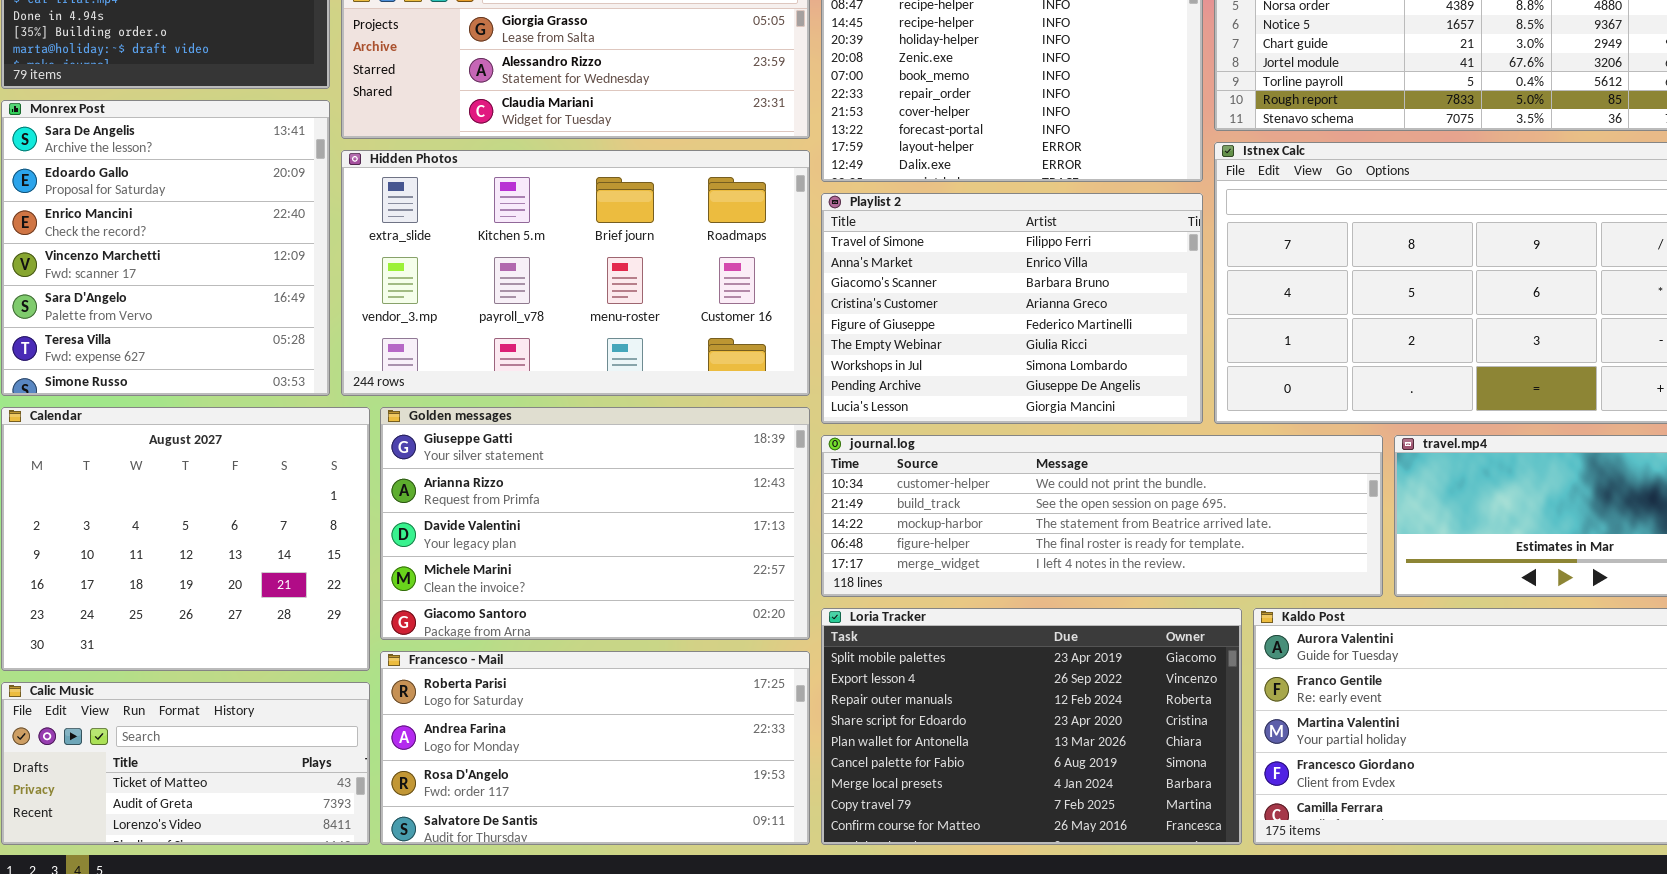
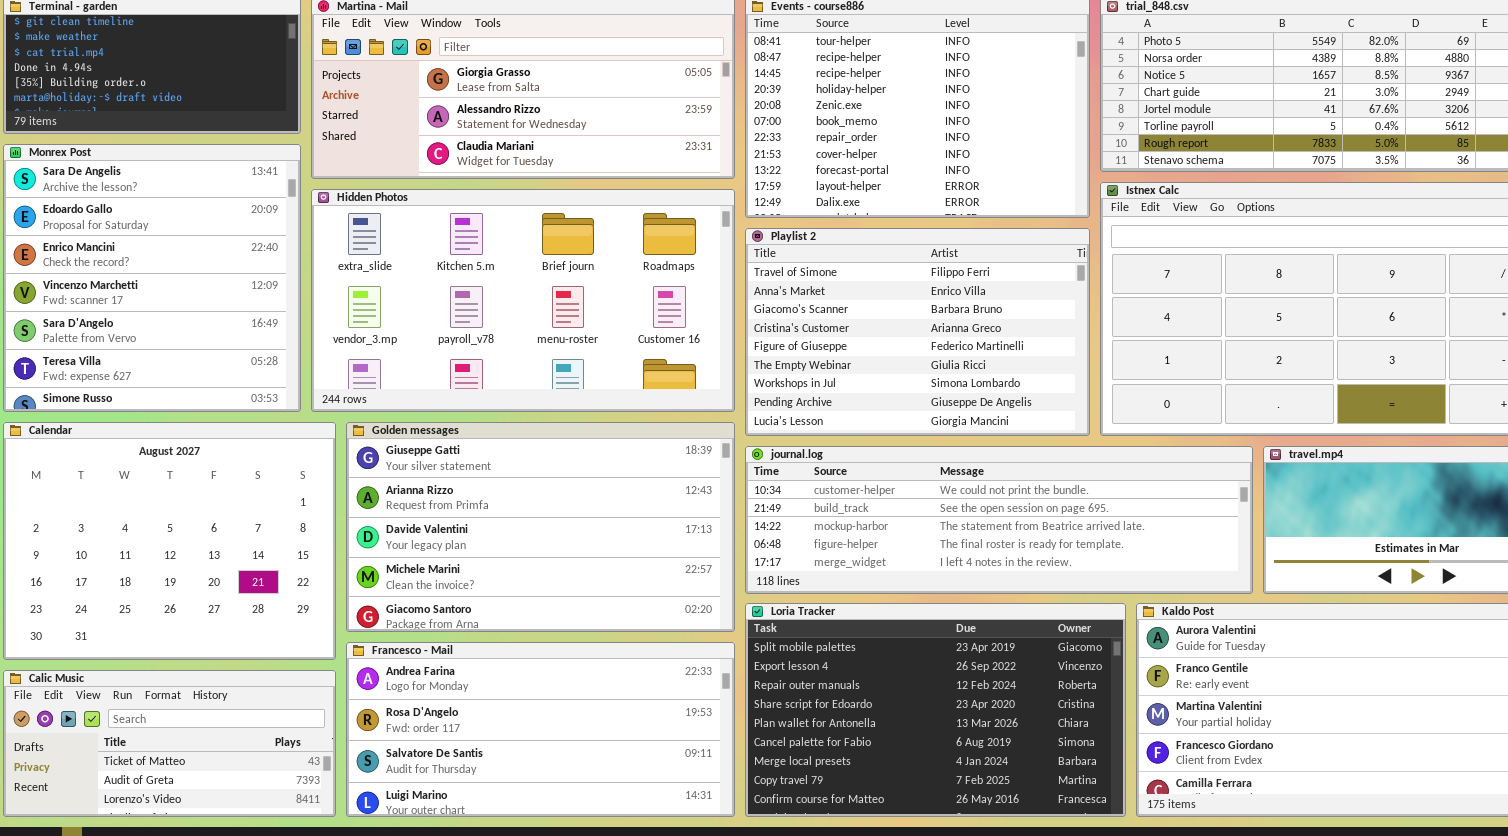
Francesco - Mail: [380,651,810,845] -> [346,642,735,817], scrolled down 1 row

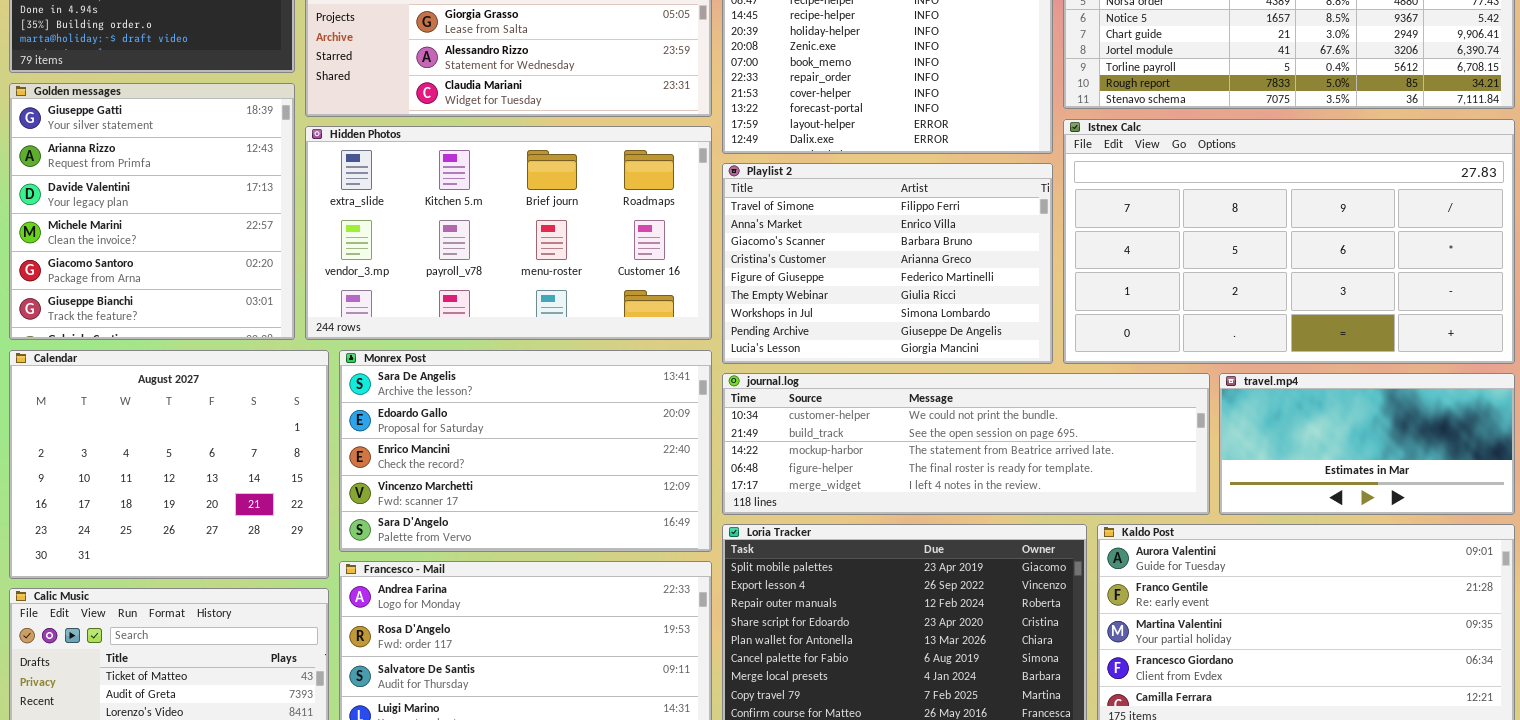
Monrex Post: [3,144,301,412] -> [339,350,712,552], moved, resized
Golden messages: [346,422,735,632] -> [9,83,295,340], moved, resized

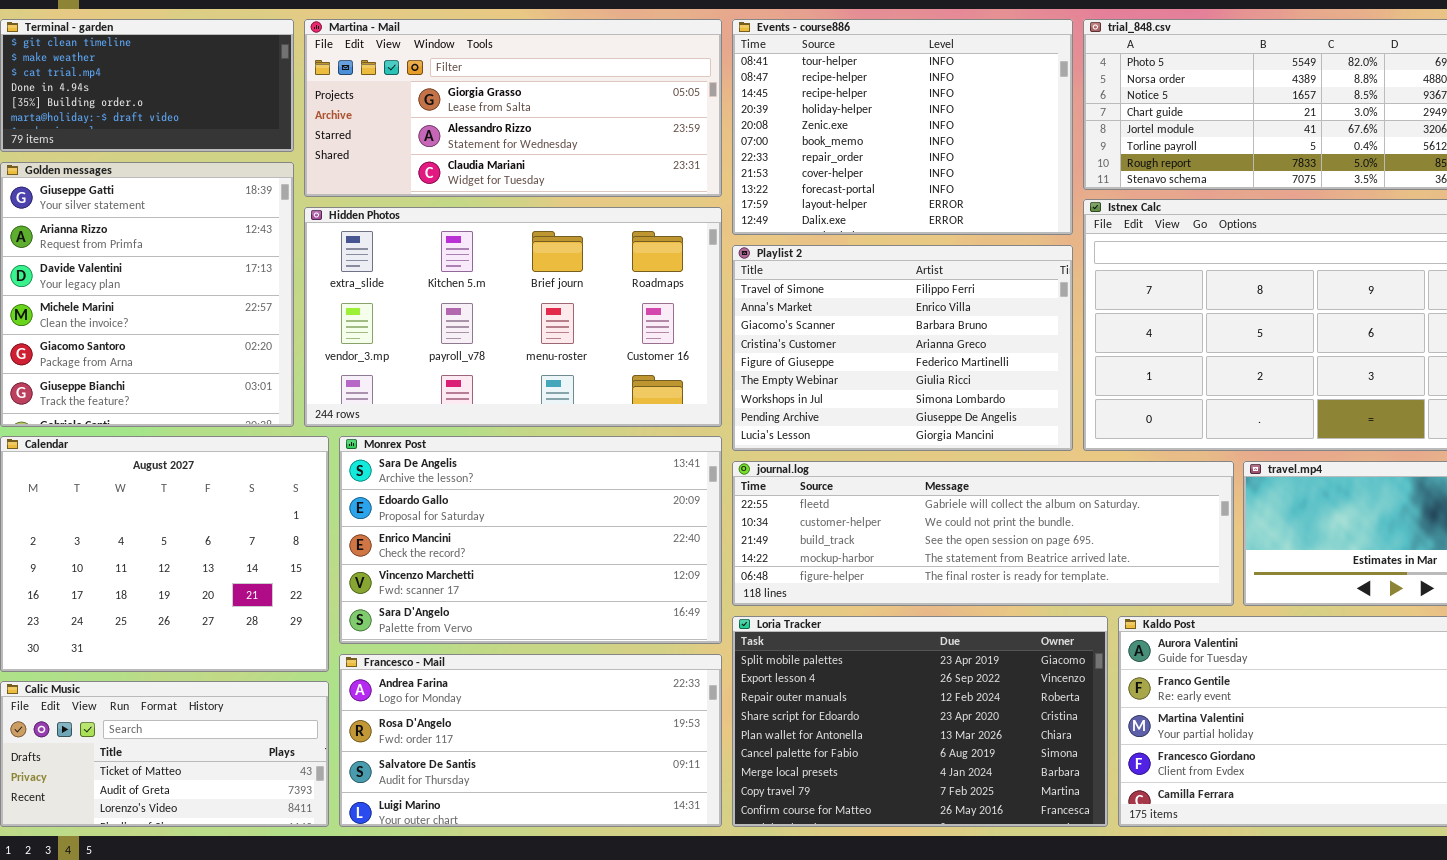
journal.log: [722,373,1210,515] -> [732,461,1234,606], scrolled up 1 row

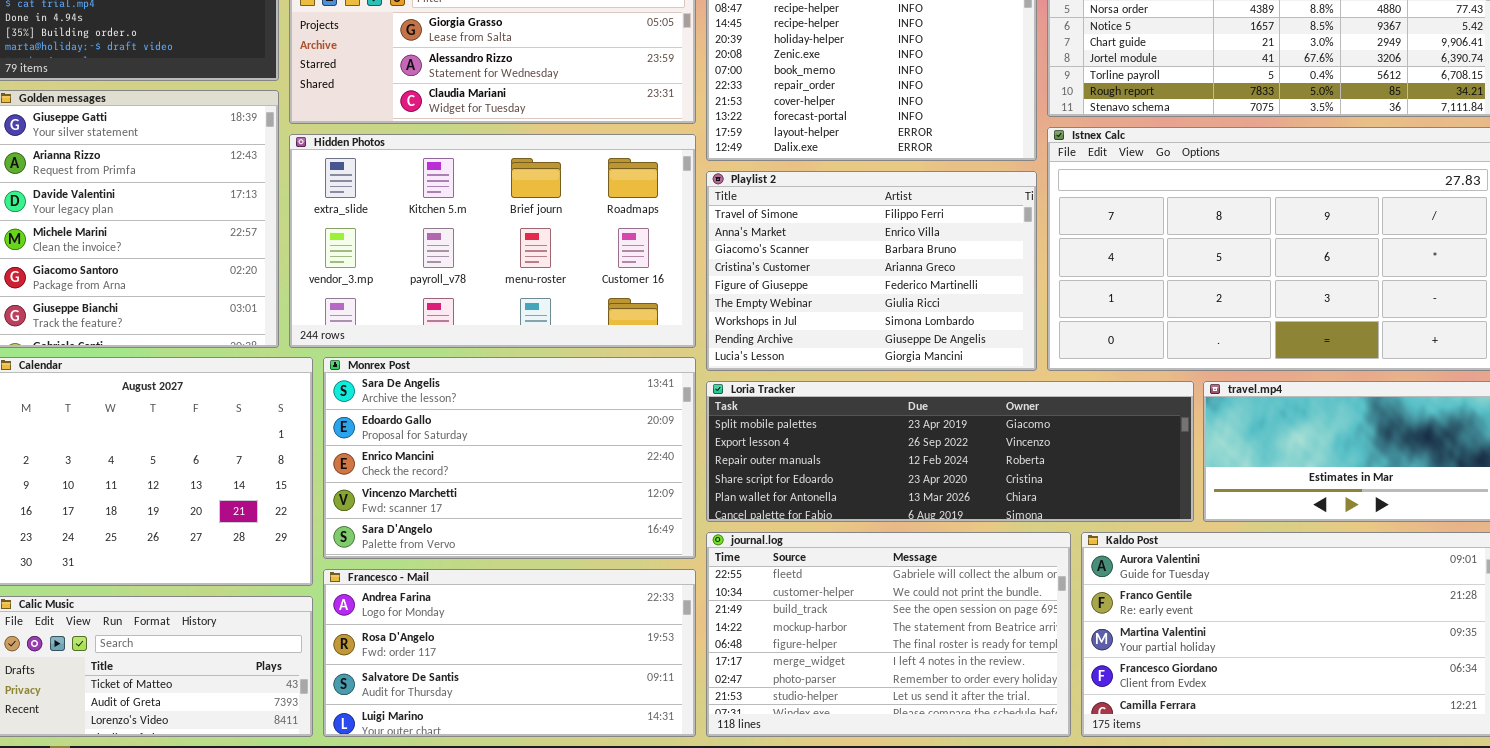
journal.log: [732,461,1234,606] -> [706,532,1071,737], moved, resized
Loria Tracker: [732,616,1108,827] -> [706,381,1194,522], moved, resized

